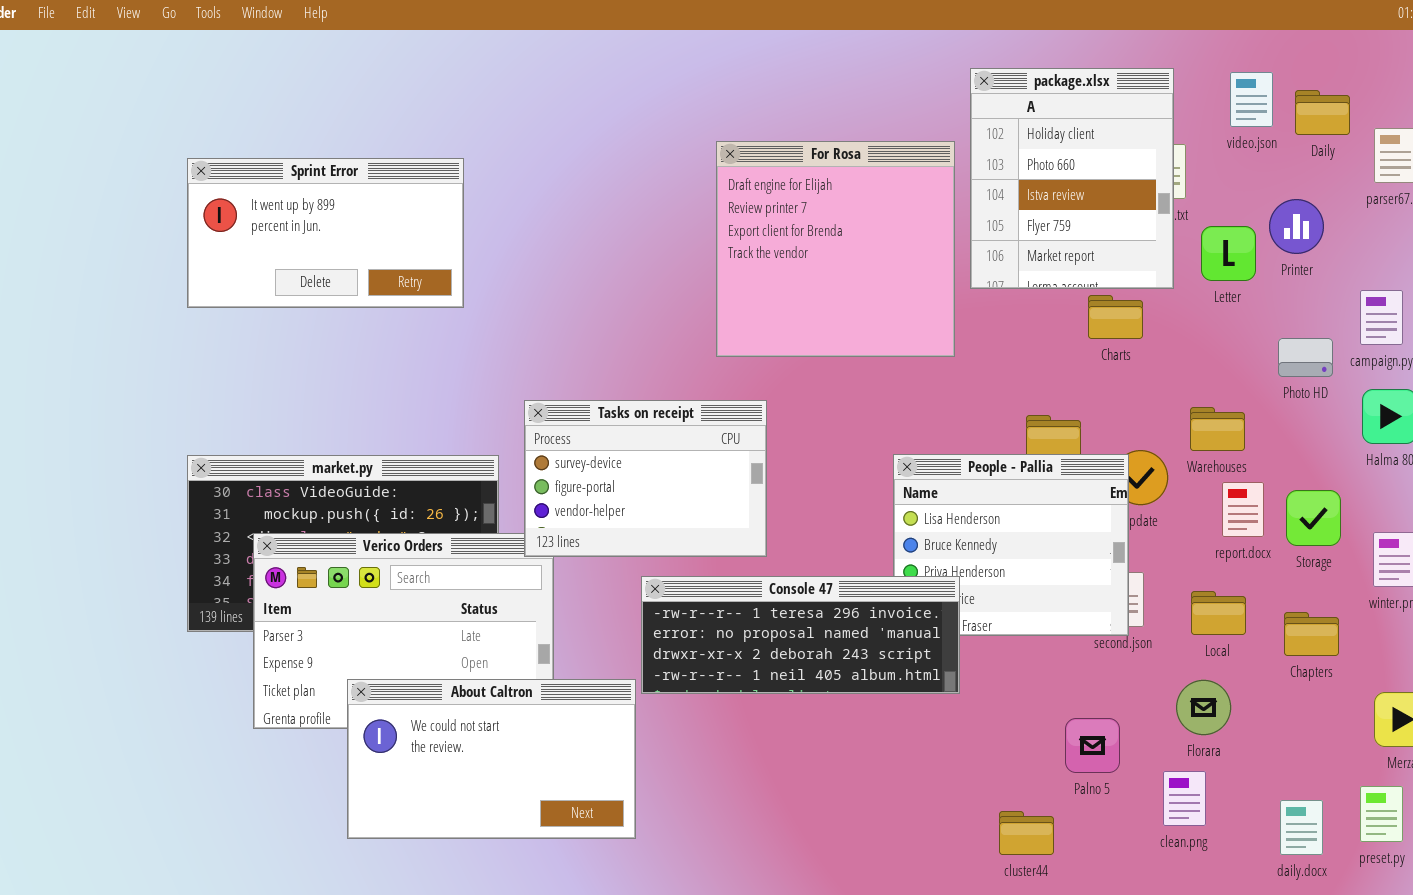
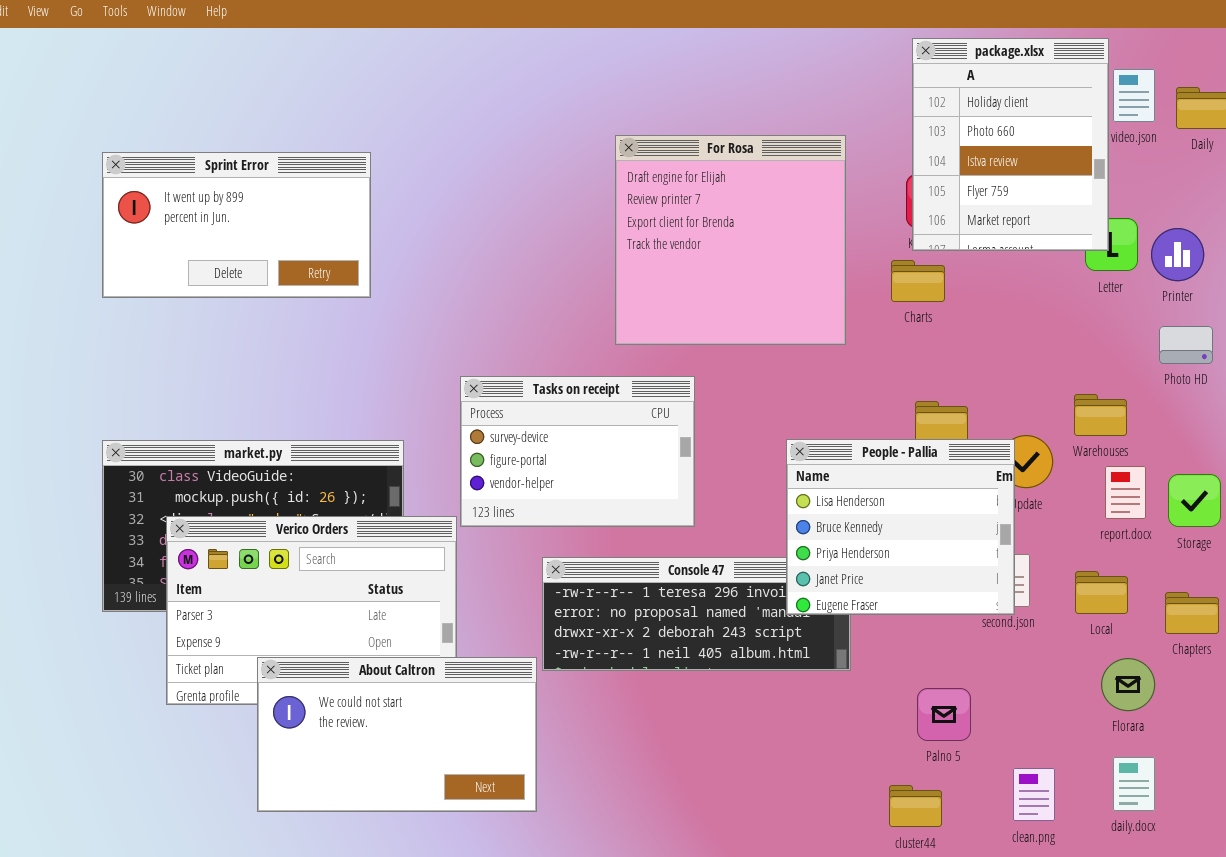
package.xlsx: [970,68,1174,289] -> [912,38,1109,251], moved
Printer: [1269,199,1324,254] -> [1151,228,1204,281], moved
Charts: [1088,295,1143,339] -> [891,260,945,302], moved
Tasks on receipt: [524,400,767,557] -> [460,376,695,527], moved
People - Pallia: [893,454,1129,636] -> [786,439,1015,615], raised
Florara: [1176,680,1231,735] -> [1101,658,1155,711], moved
Palno 5: [1065,718,1120,773] -> [917,688,971,741], moved
clean.png: [1163,771,1206,826] -> [1013,768,1055,821], moved
daily.docx: [1280,800,1323,855] -> [1113,757,1155,811], moved

